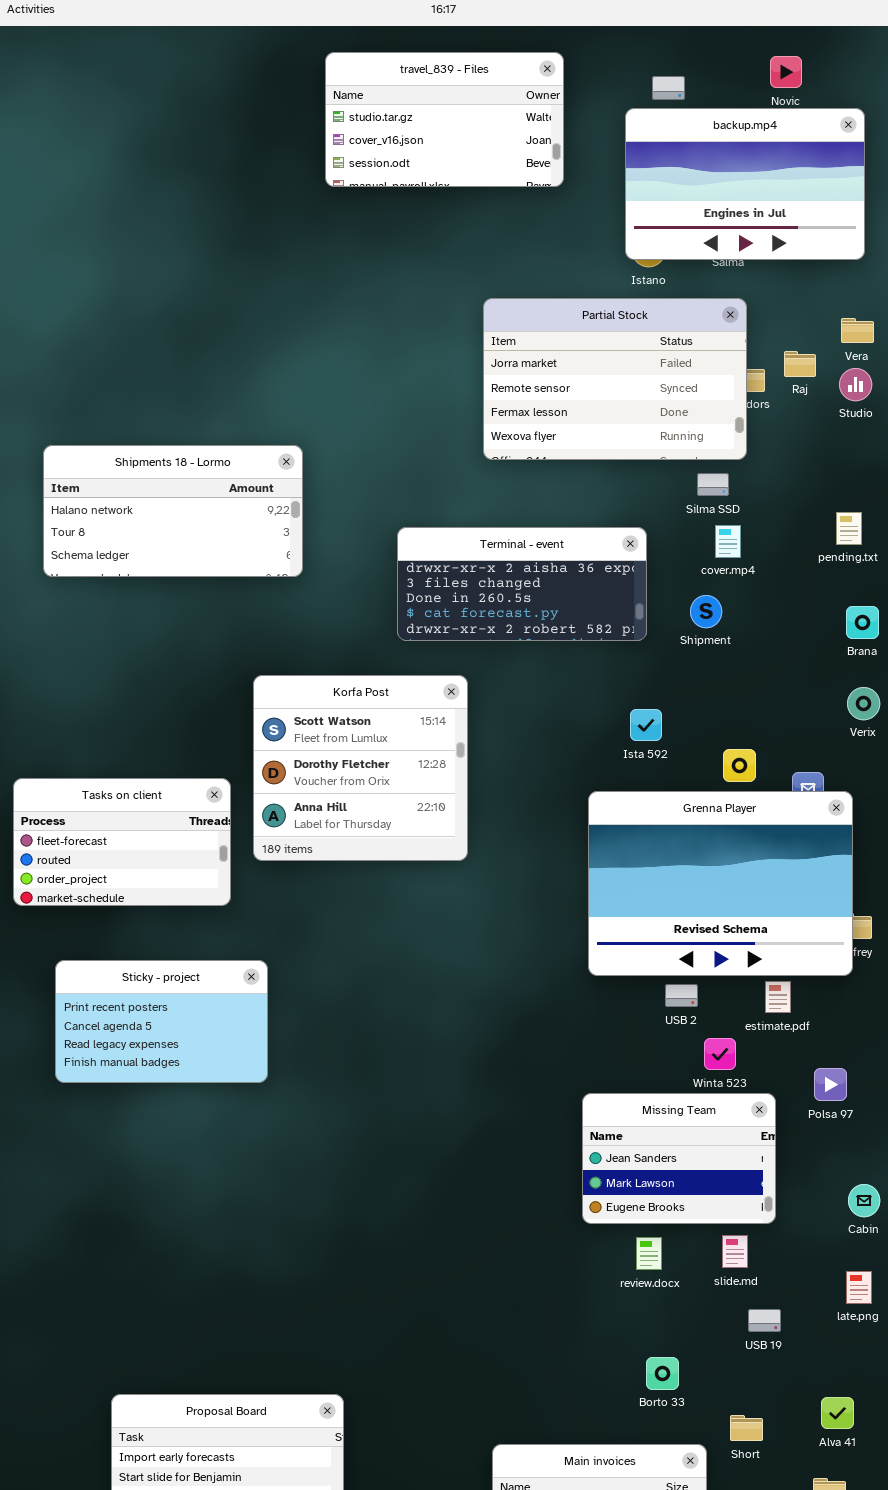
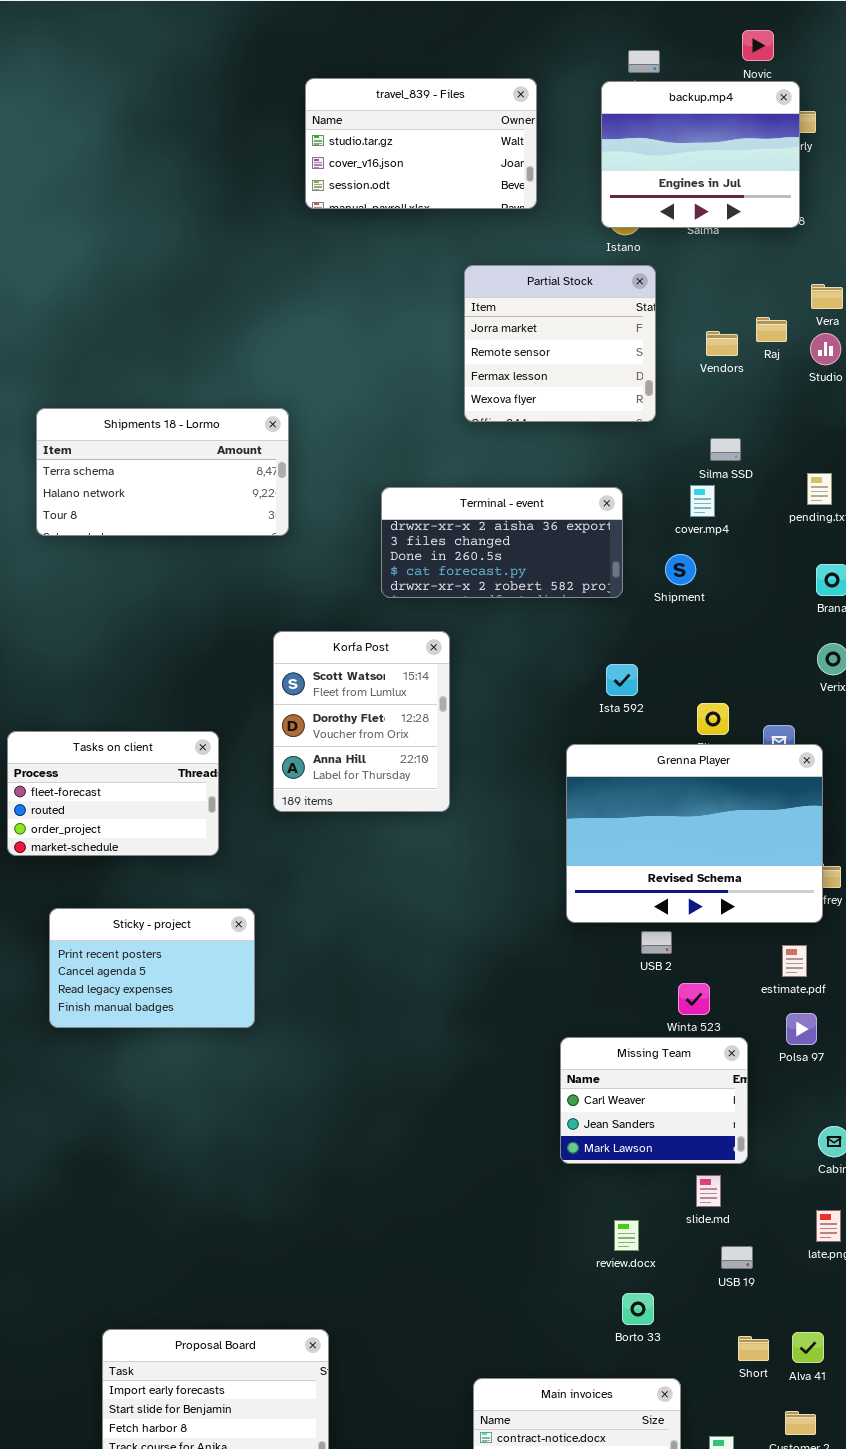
travel_839 - Files: [325,52,564,187] -> [305,78,537,209], moved
backup.mp4: [625,108,865,260] -> [601,81,800,228], resized
Partial Stock: [483,298,747,460] -> [464,265,656,422], resized
Shipments 18 - Lormo: [43,445,303,577] -> [36,408,289,536], scrolled up 1 row
Silma SSD: [697,473,729,496] -> [710,438,741,461], moved
Korfa Post: [253,675,468,861] -> [273,631,450,812], resized
estimate.pdf: [765,981,791,1013] -> [782,945,807,977], moved
Missing Team: [582,1093,776,1224] -> [560,1037,748,1164], scrolled up 1 row
review.docx: [636,1237,662,1270] -> [614,1220,639,1251], moved
Short: [730,1415,763,1441] -> [738,1336,769,1361], moved

